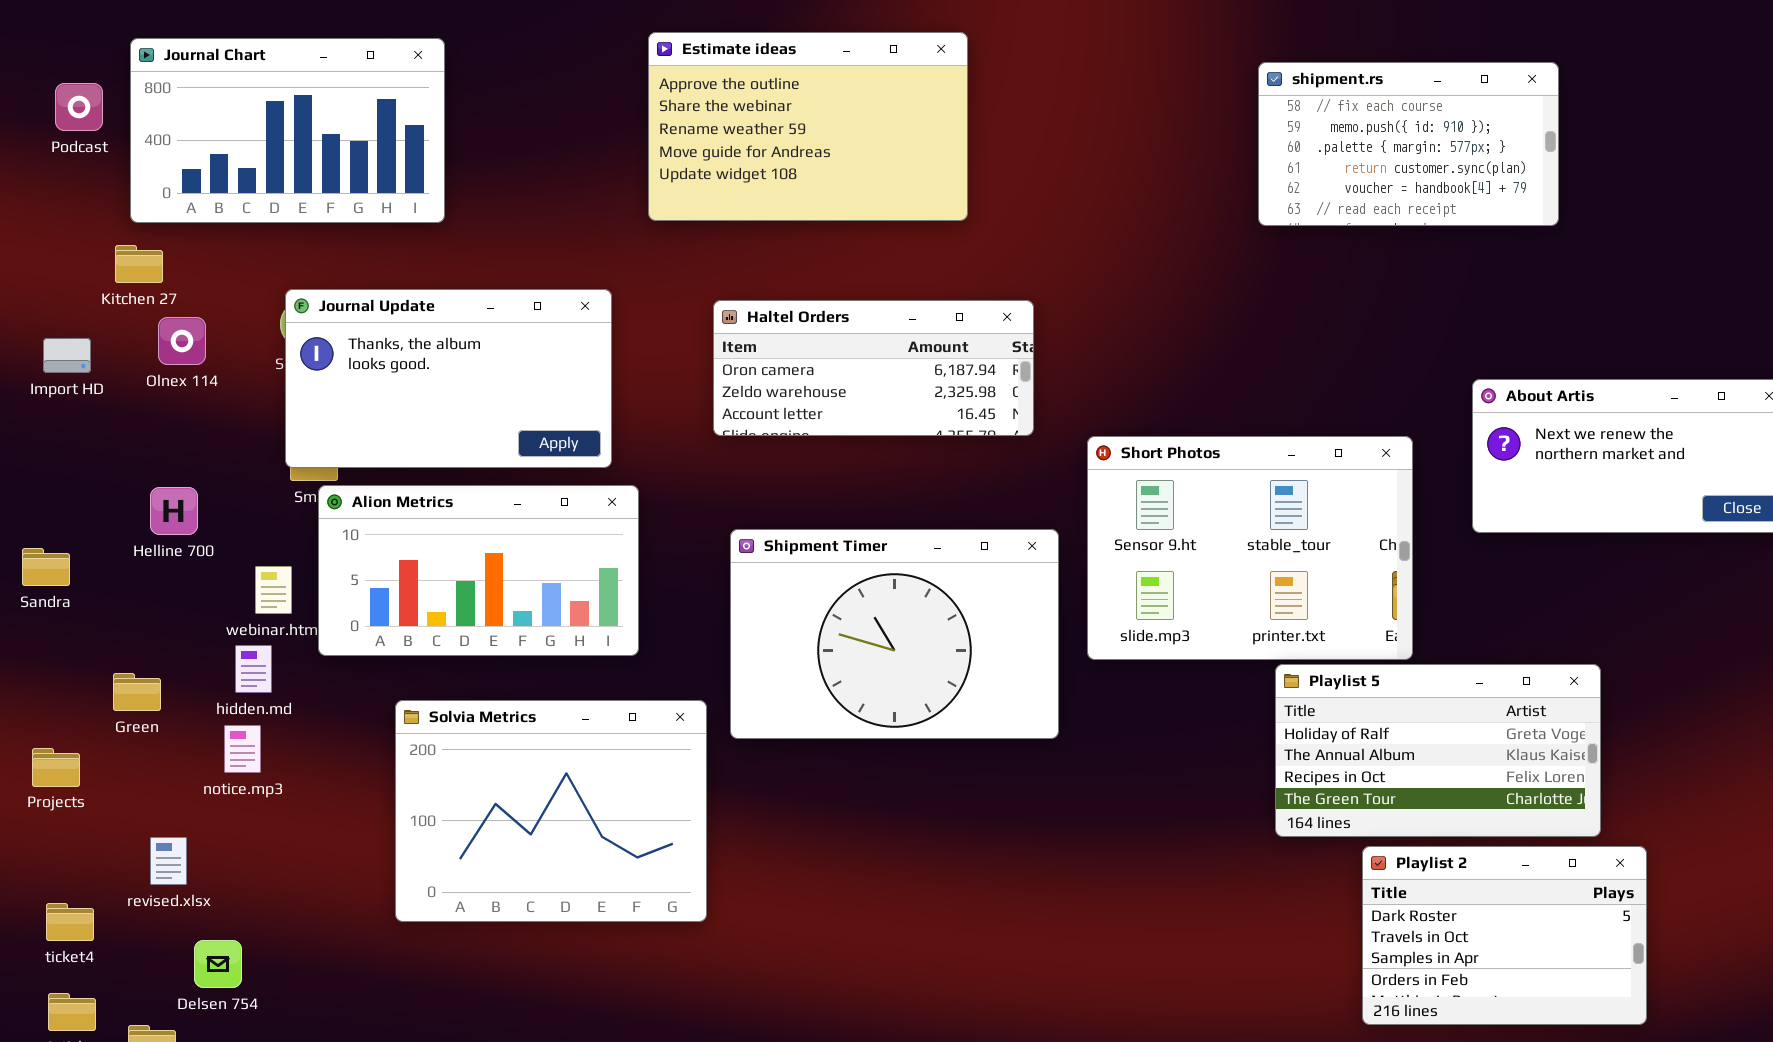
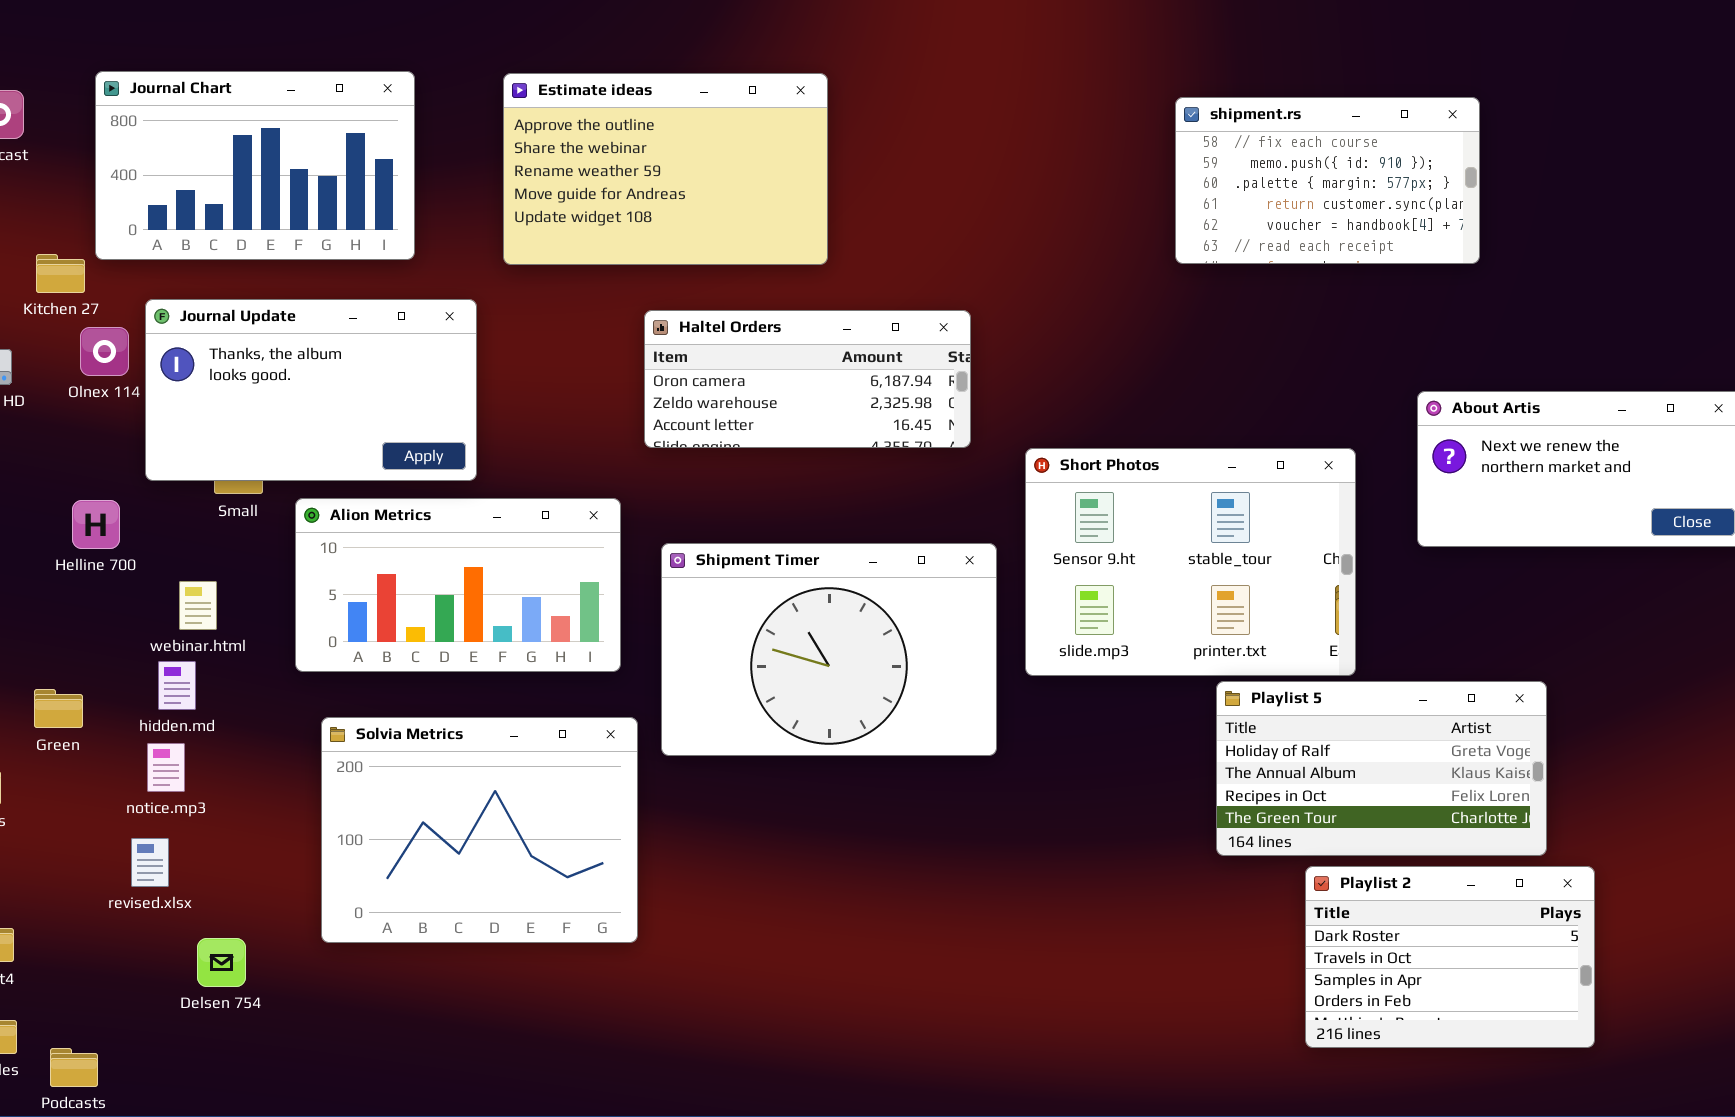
Estimate ideas: [648,32,968,221] -> [503,73,828,265], moved
Journal Chart: [130,38,445,223] -> [95,71,415,260], moved
shipment.rs: [1258,62,1559,226] -> [1175,97,1480,264], moved
Journal Update: [285,289,612,468] -> [145,299,477,481], moved
Alion Metrics: [318,485,639,656] -> [295,498,621,672], moved
revised.xlsx: [150,837,187,885] -> [131,838,169,887], moved
Delsen 754: [194,940,242,988] -> [197,938,246,987], moved

